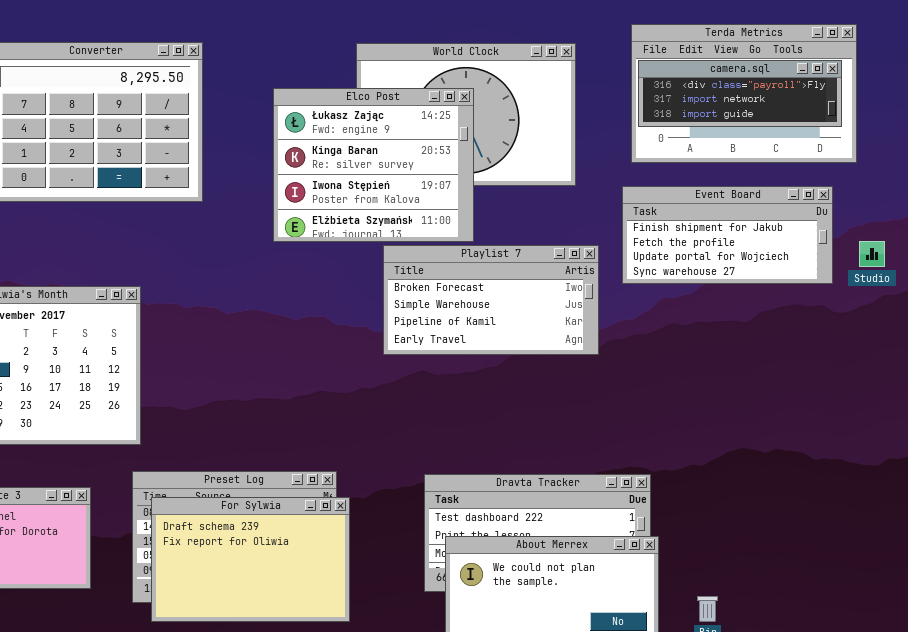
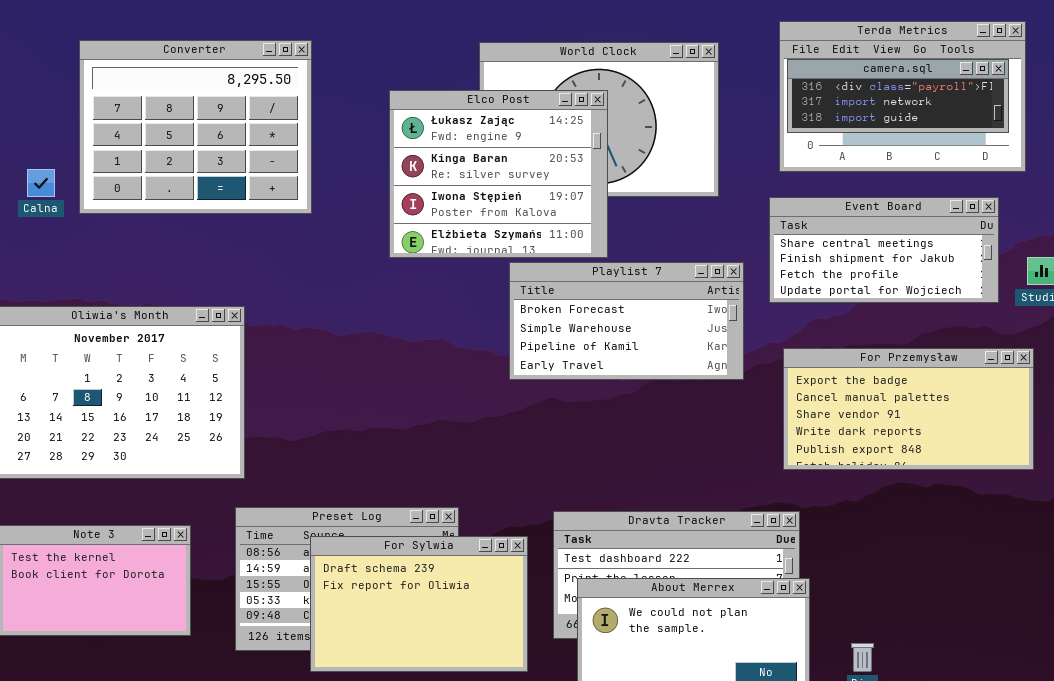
Event Board: [622,186,833,284] -> [769,197,999,303], scrolled up 1 row
For Przemysław: none -> [783,348,1034,470], opened
For Sylwia: [151,497,350,622] -> [310,536,528,672], moved

